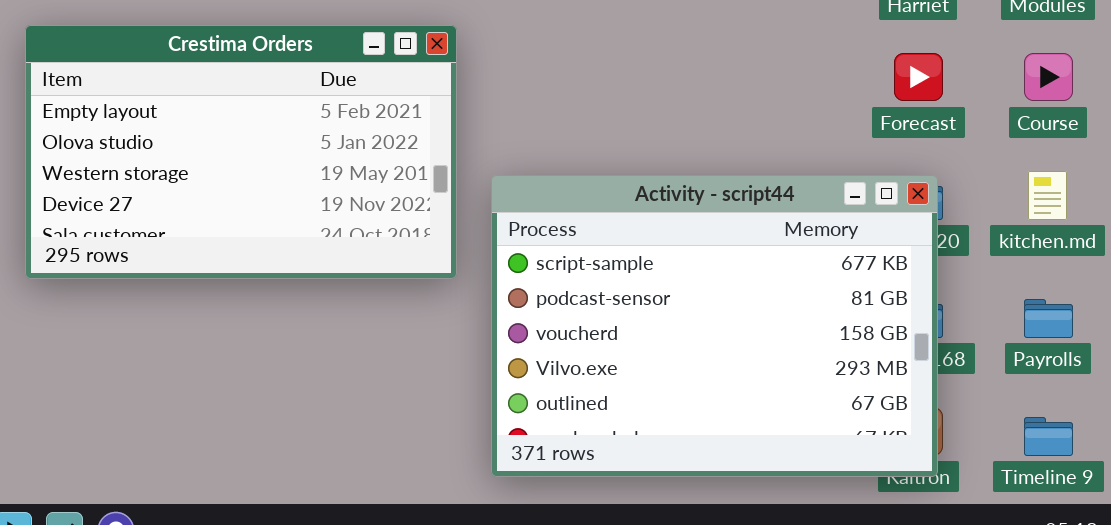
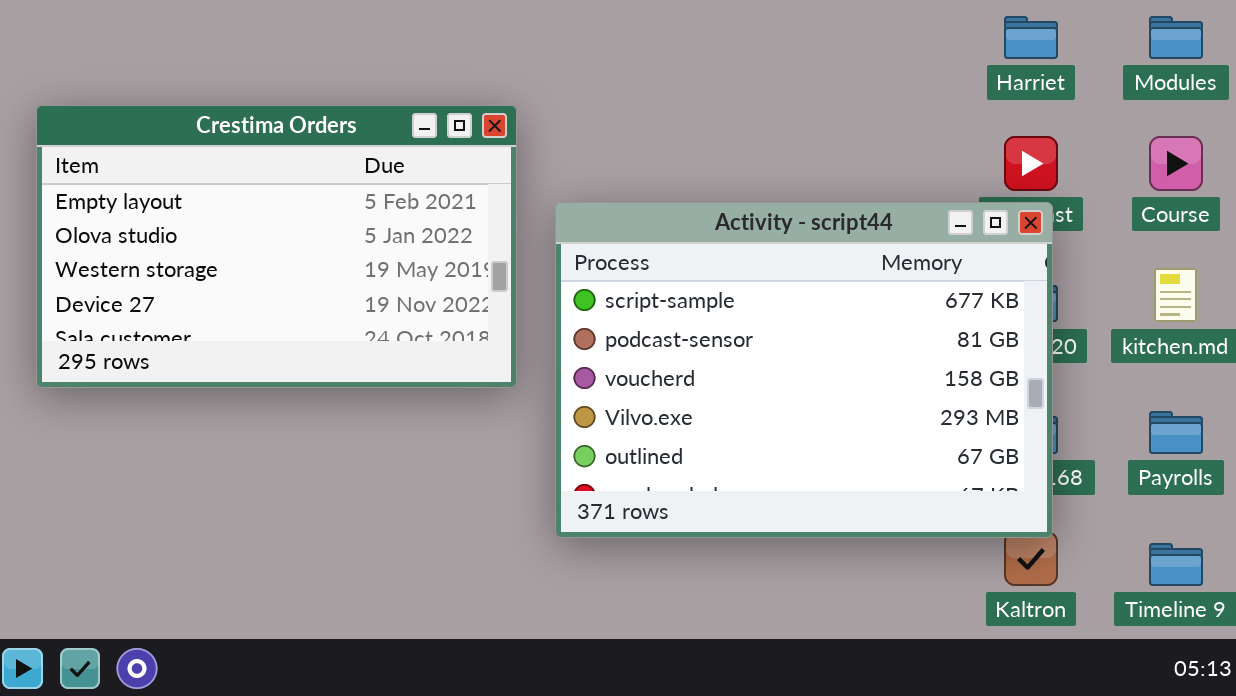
Activity - script44: [491,175,938,477] -> [555,202,1053,538], moved

